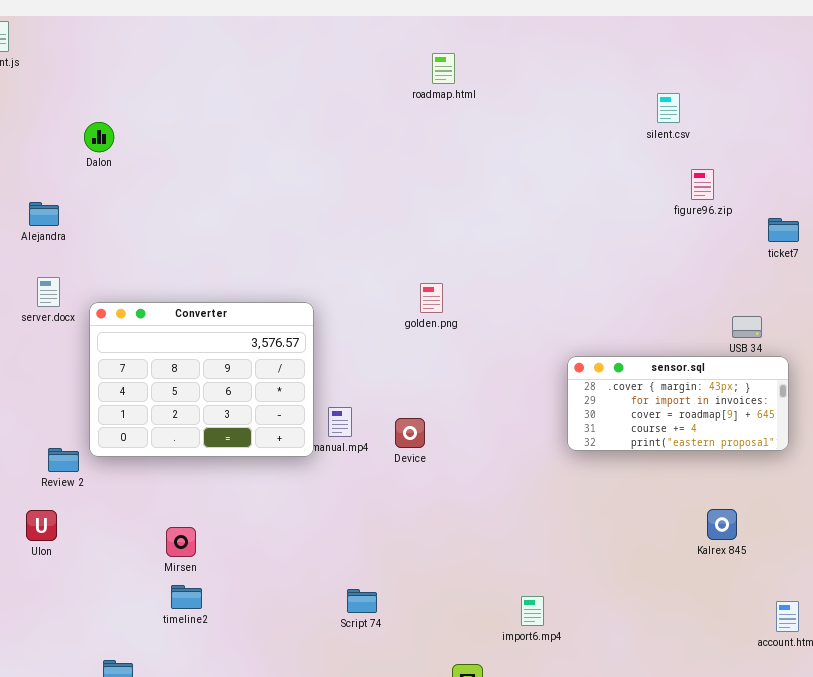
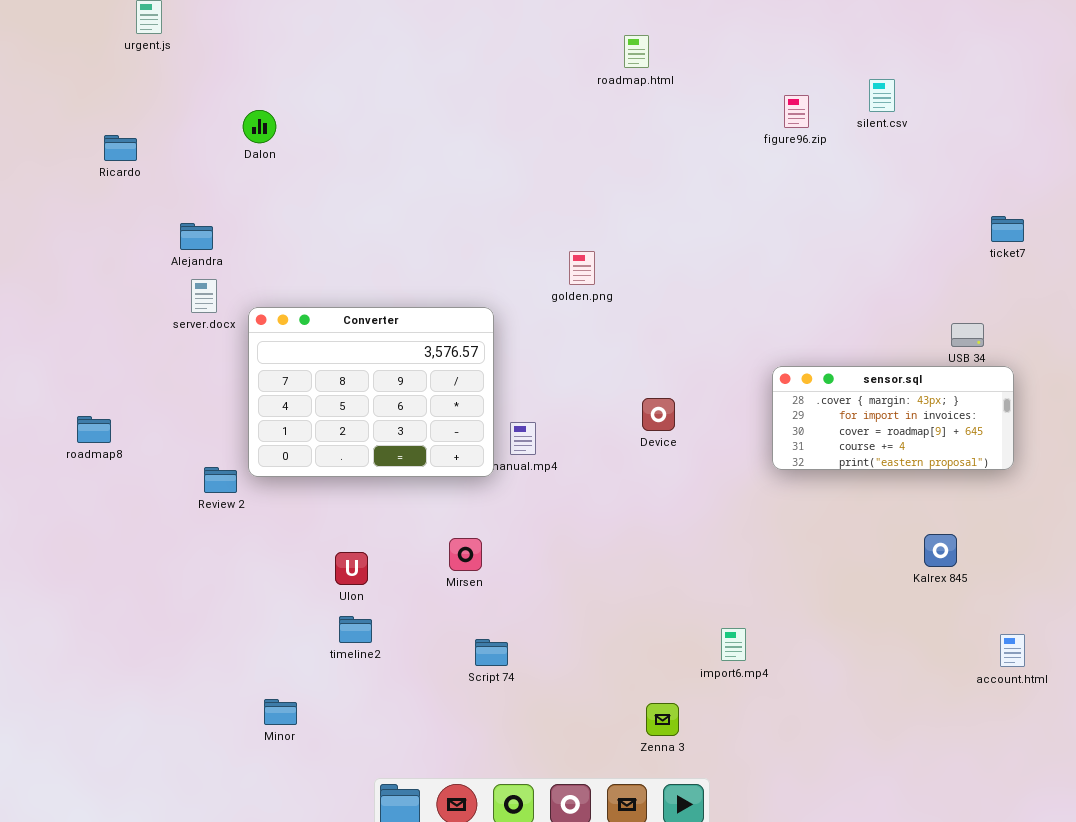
figure96.zip: [691,169,714,200] -> [784,95,809,128], moved
Alejandra: [29,202,59,226] -> [180,223,213,250], moved
golden.png: [420,283,443,313] -> [569,251,595,285], moved
Device: [395,418,425,448] -> [642,398,675,431], moved
Ulon: [26,510,57,541] -> [335,552,368,585], moved
Mirsen: [166,527,196,557] -> [449,538,482,571], moved
Script 74: [347,589,377,613] -> [475,639,508,666], moved

